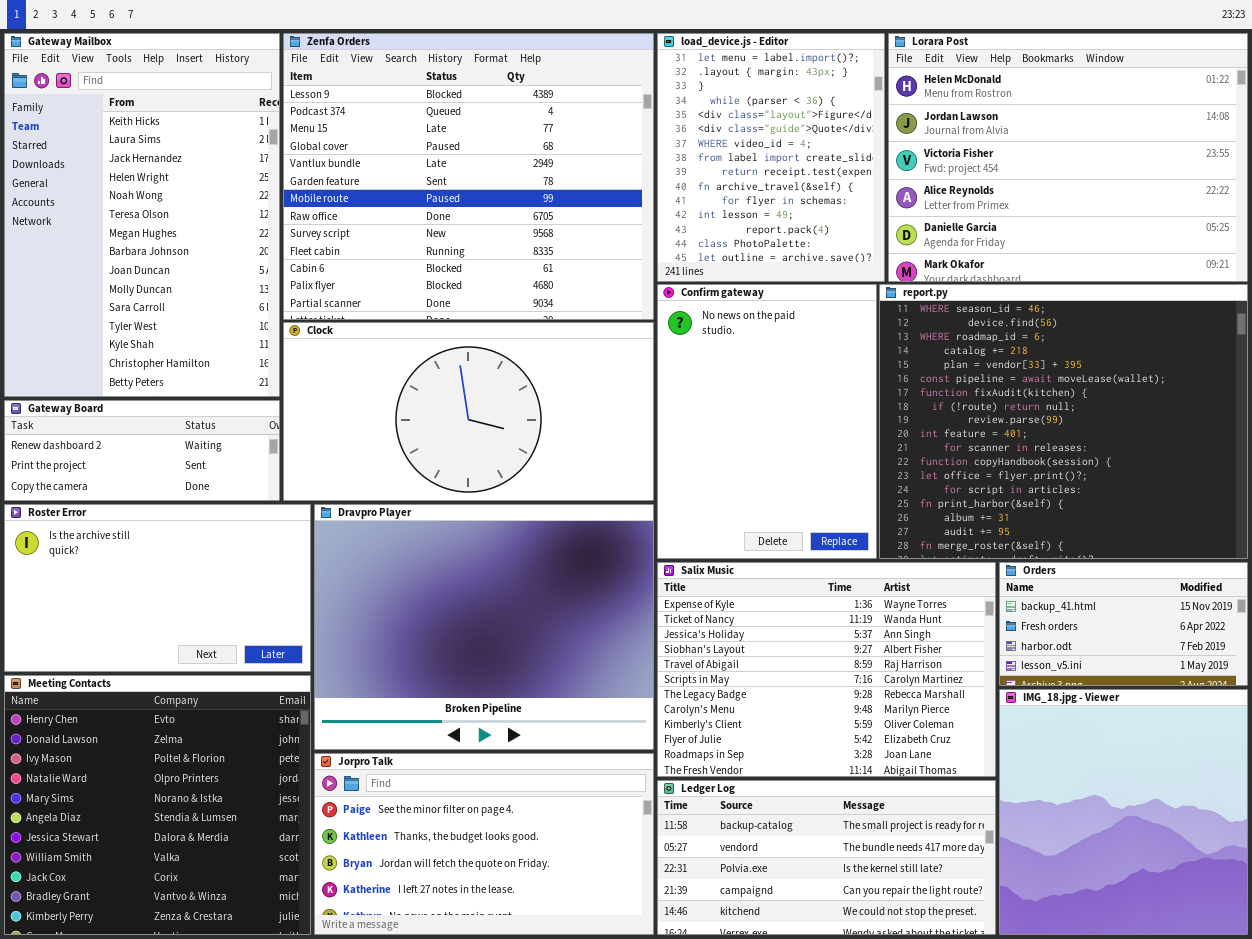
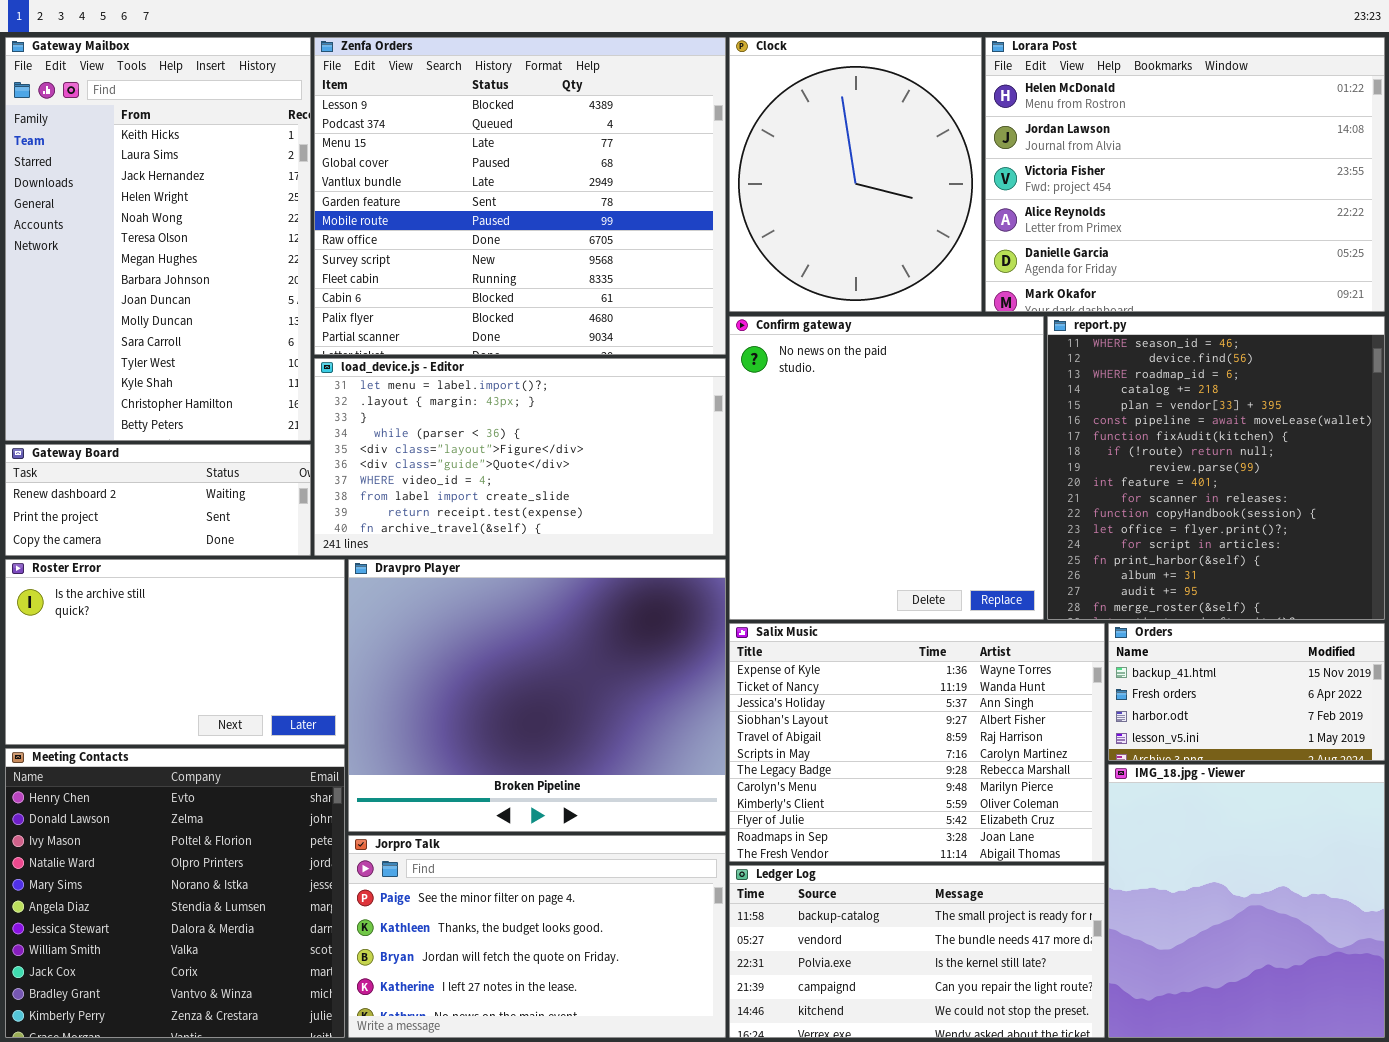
load_device.js - Editor: [657,33,885,282] -> [314,358,726,556], moved, resized
Confirm gateway: [657,284,877,559] -> [729,316,1044,620], resized
report.py: [879,284,1248,559] -> [1047,316,1385,620], resized
Clock: [283,322,654,501] -> [729,37,982,312], moved, resized

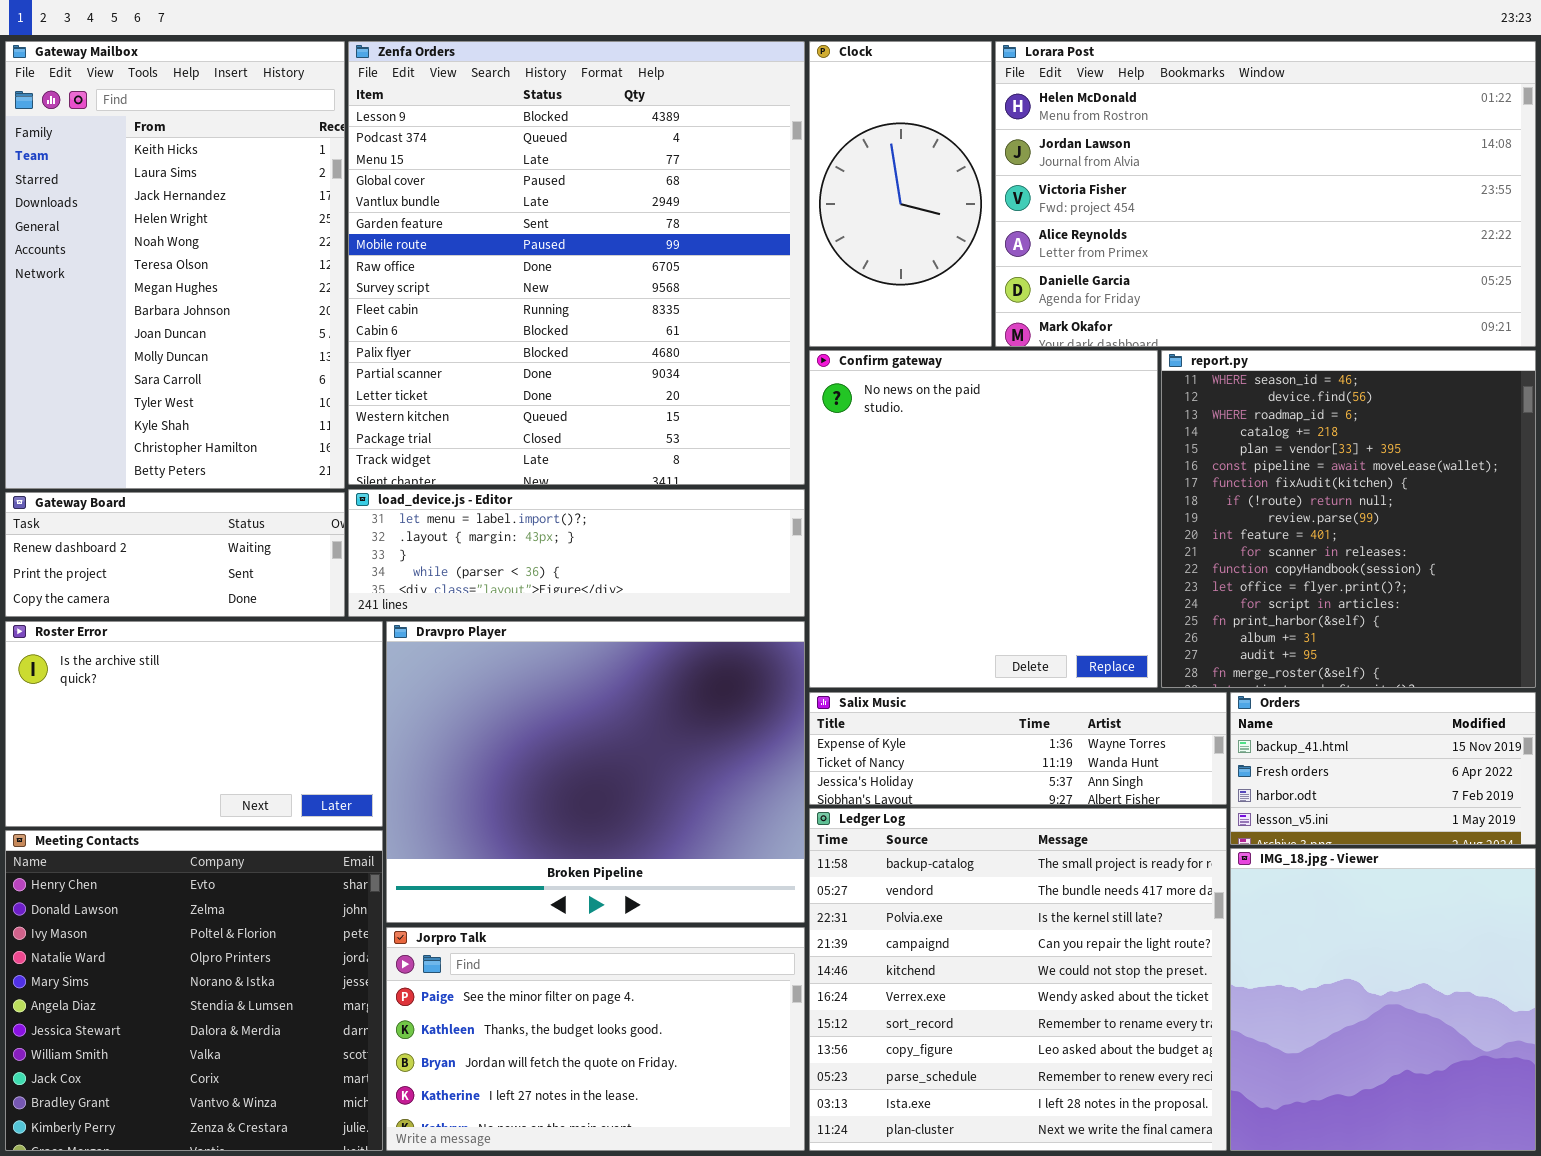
Zenfa Orders: [314,37,726,355] -> [348,41,805,485], resized
Clock: [729,37,982,312] -> [809,41,992,347], resized
Lorara Post: [985,37,1385,312] -> [995,41,1536,347], resized
load_device.js - Editor: [314,358,726,556] -> [348,489,805,617], resized
Salix Music: [729,623,1105,862] -> [809,692,1227,805], resized
Ledger Log: [729,865,1105,1038] -> [809,808,1227,1151], resized

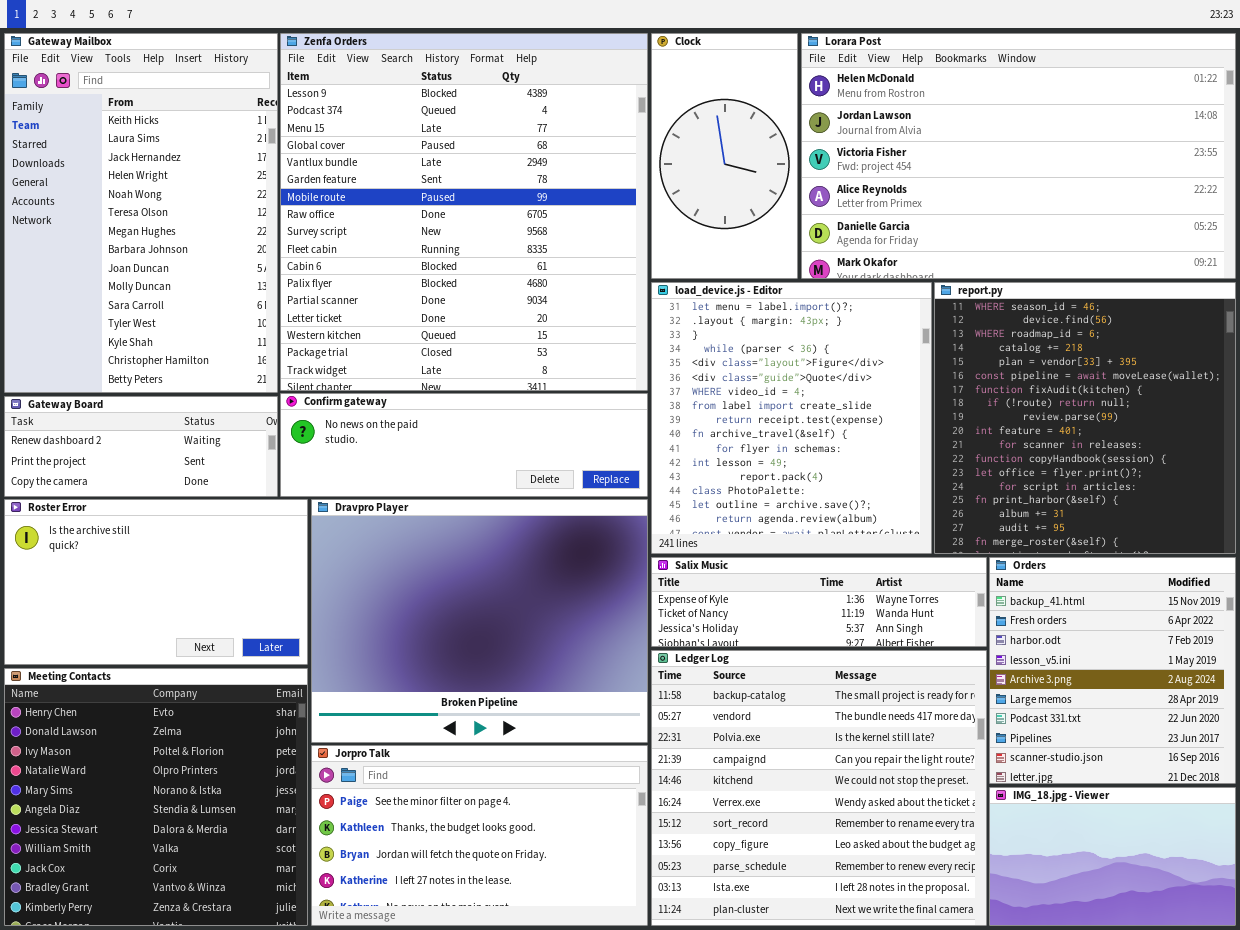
Confirm gateway: [809,350,1158,688] -> [280,393,648,497], moved, resized
load_device.js - Editor: [348,489,805,617] -> [651,282,932,554], moved, resized
Orders: [1230,692,1536,845] -> [989,557,1236,784], resized
IMG_18.jpg - Viewer: [1230,848,1536,1151] -> [989,787,1236,926], resized

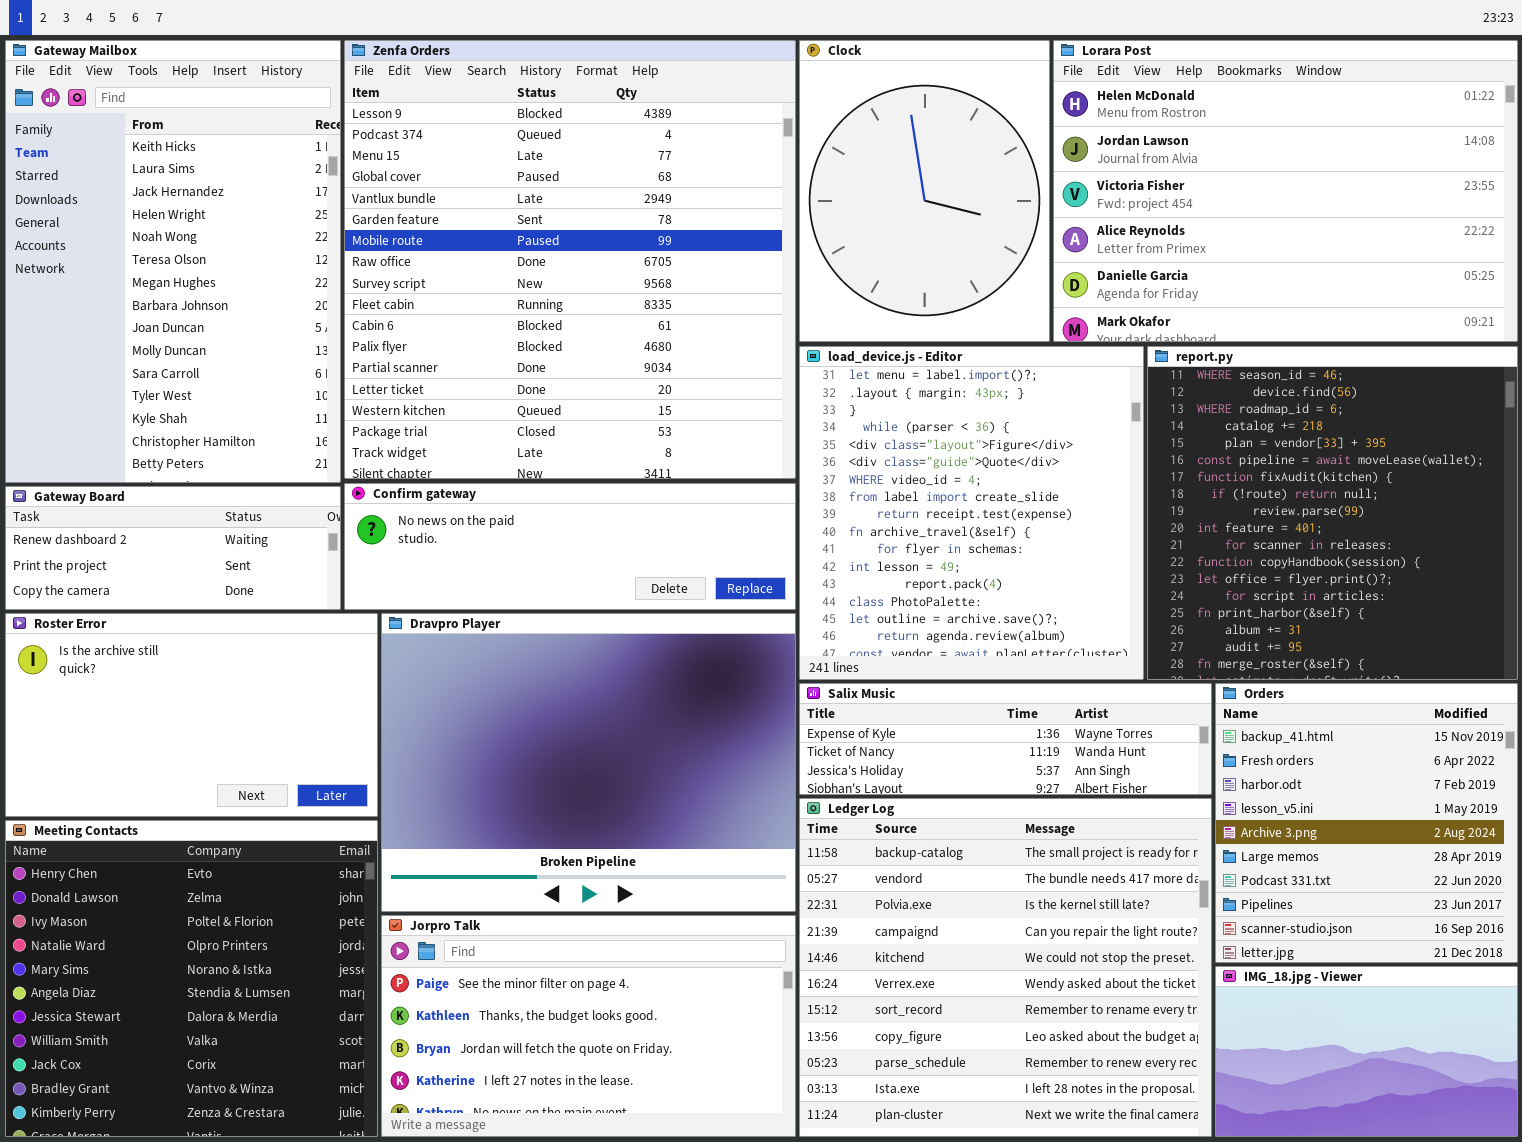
Clock: [651,33,798,279] -> [799,40,1050,342], resized
Lorara Post: [801,33,1236,279] -> [1053,40,1518,342], resized

